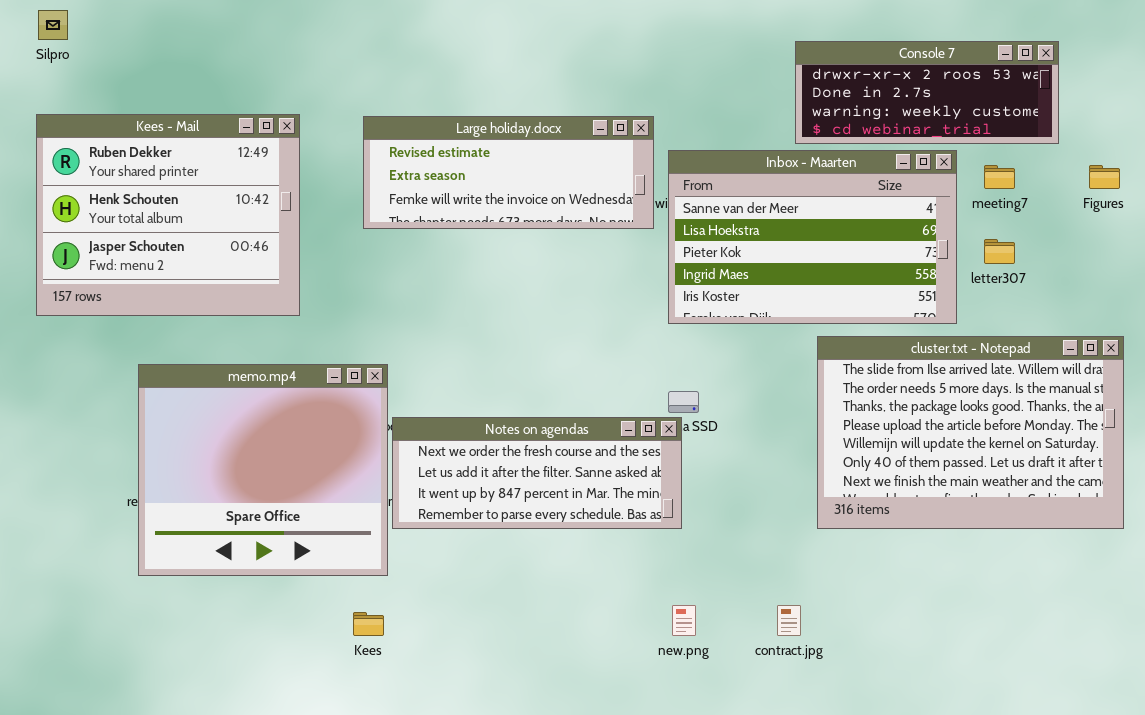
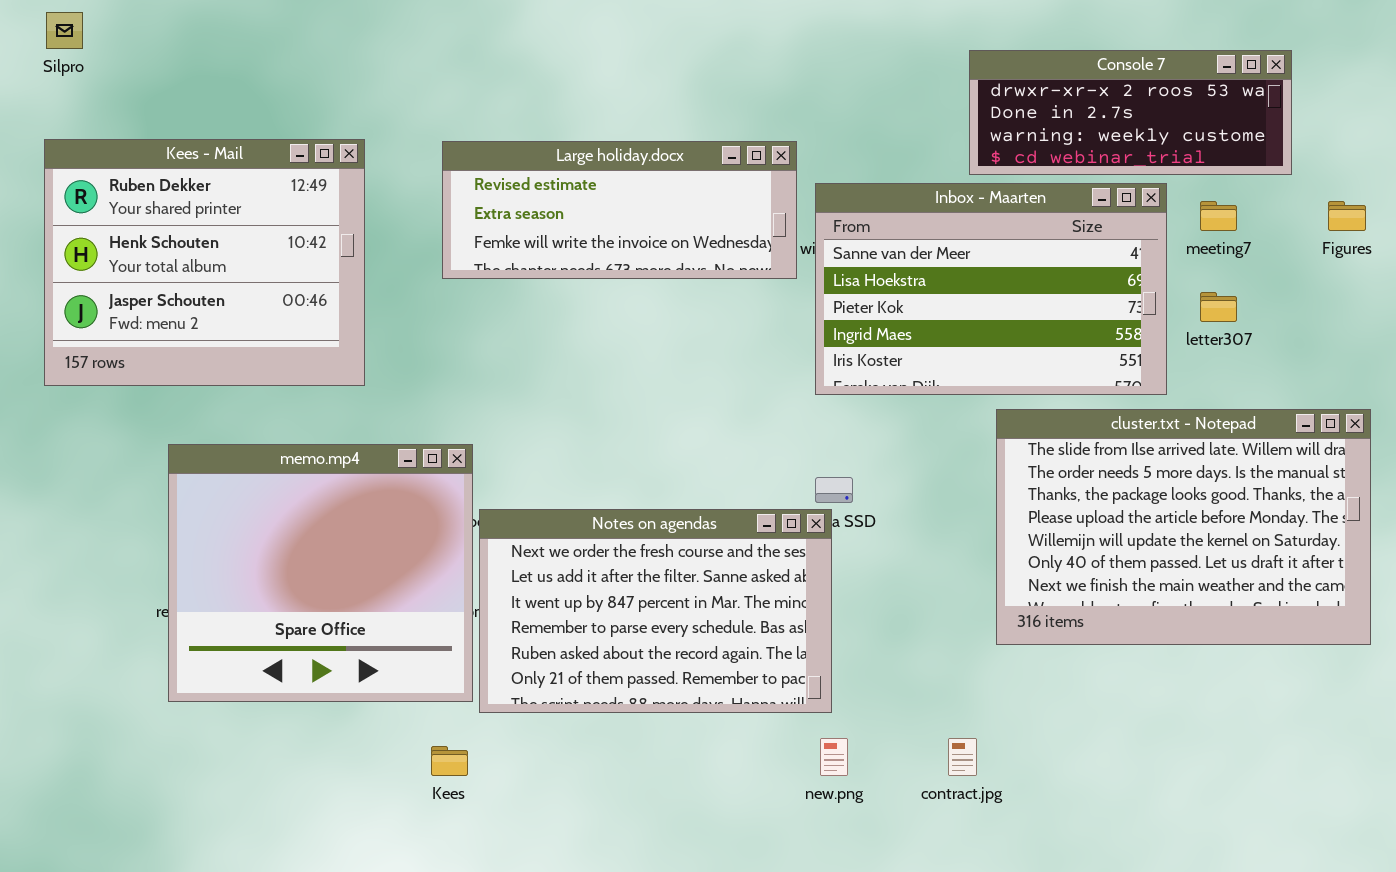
Notes on agendas: [392,417,682,529] -> [479,509,832,713], resized

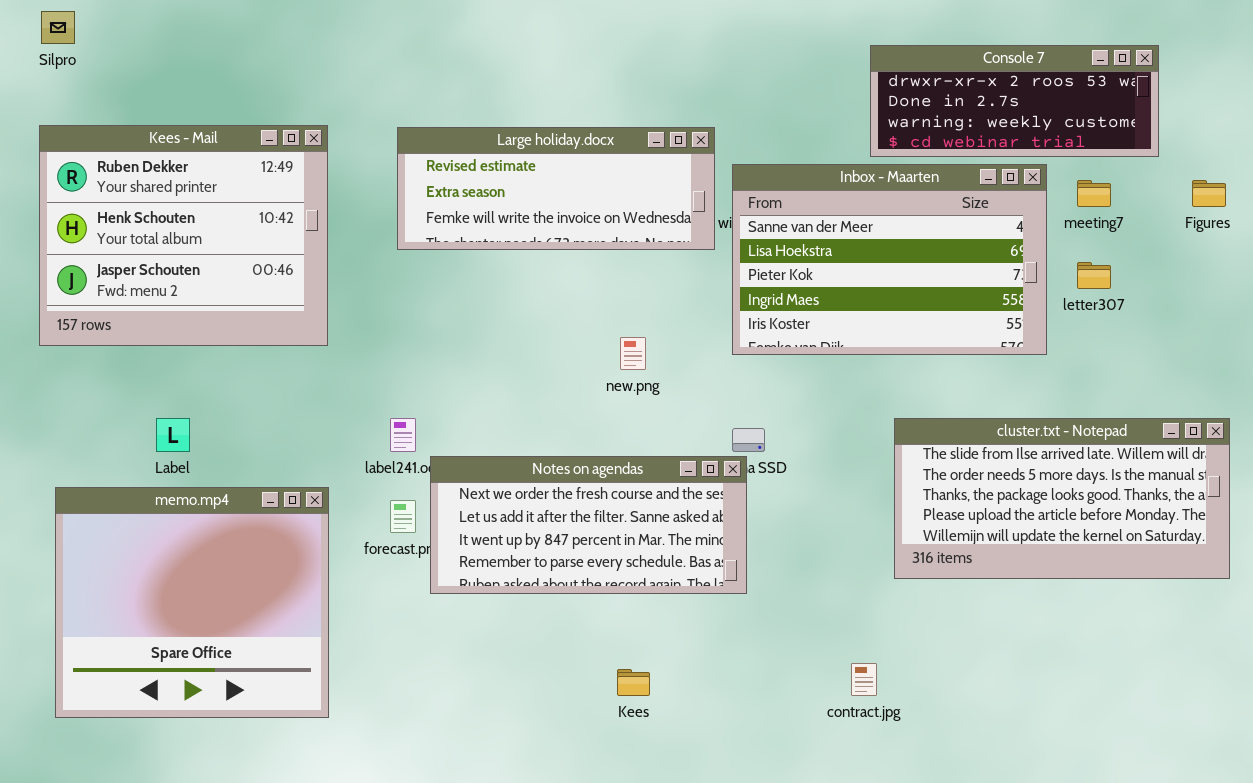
cluster.txt - Notepad: [996,409,1371,645] -> [894,418,1230,579], resized
memo.mp4: [168,444,473,702] -> [55,487,329,718], moved
Notes on agendas: [479,509,832,713] -> [430,456,747,594], resized
new.png: [820,738,848,776] -> [620,337,646,370], moved
Kees: [431,746,468,776] -> [617,669,650,696], moved

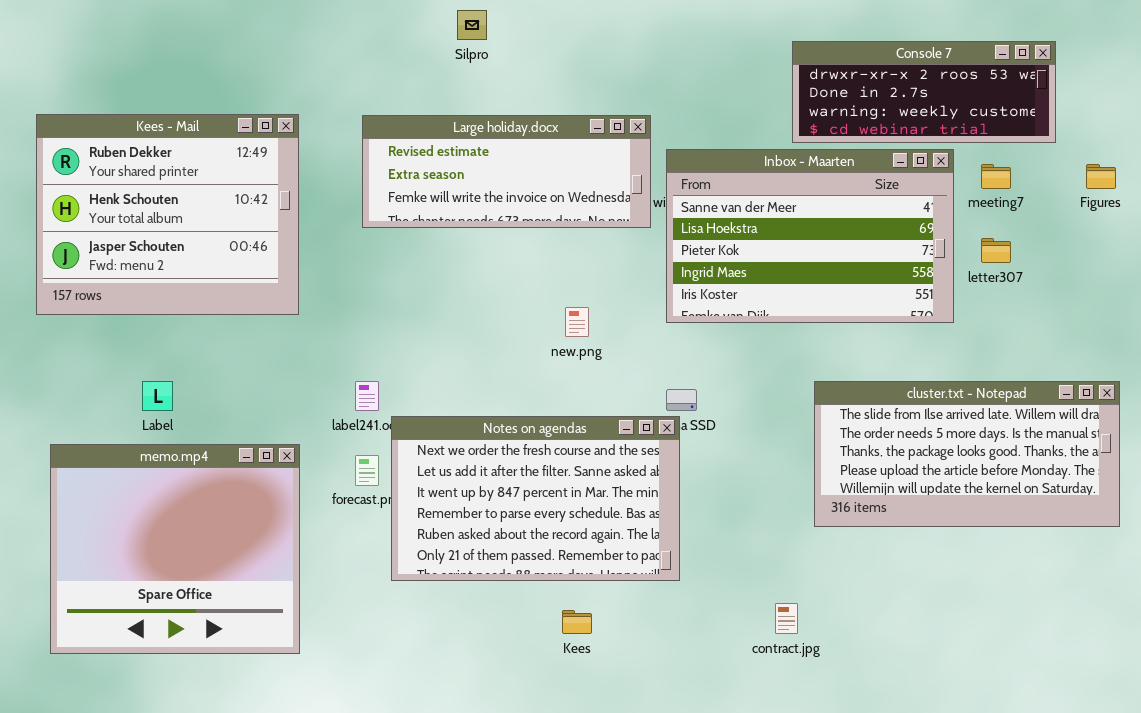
Silpro: [41,11,75,44] -> [457,10,487,40], moved
Notes on agendas: [430,456,747,594] -> [391,416,680,581], resized

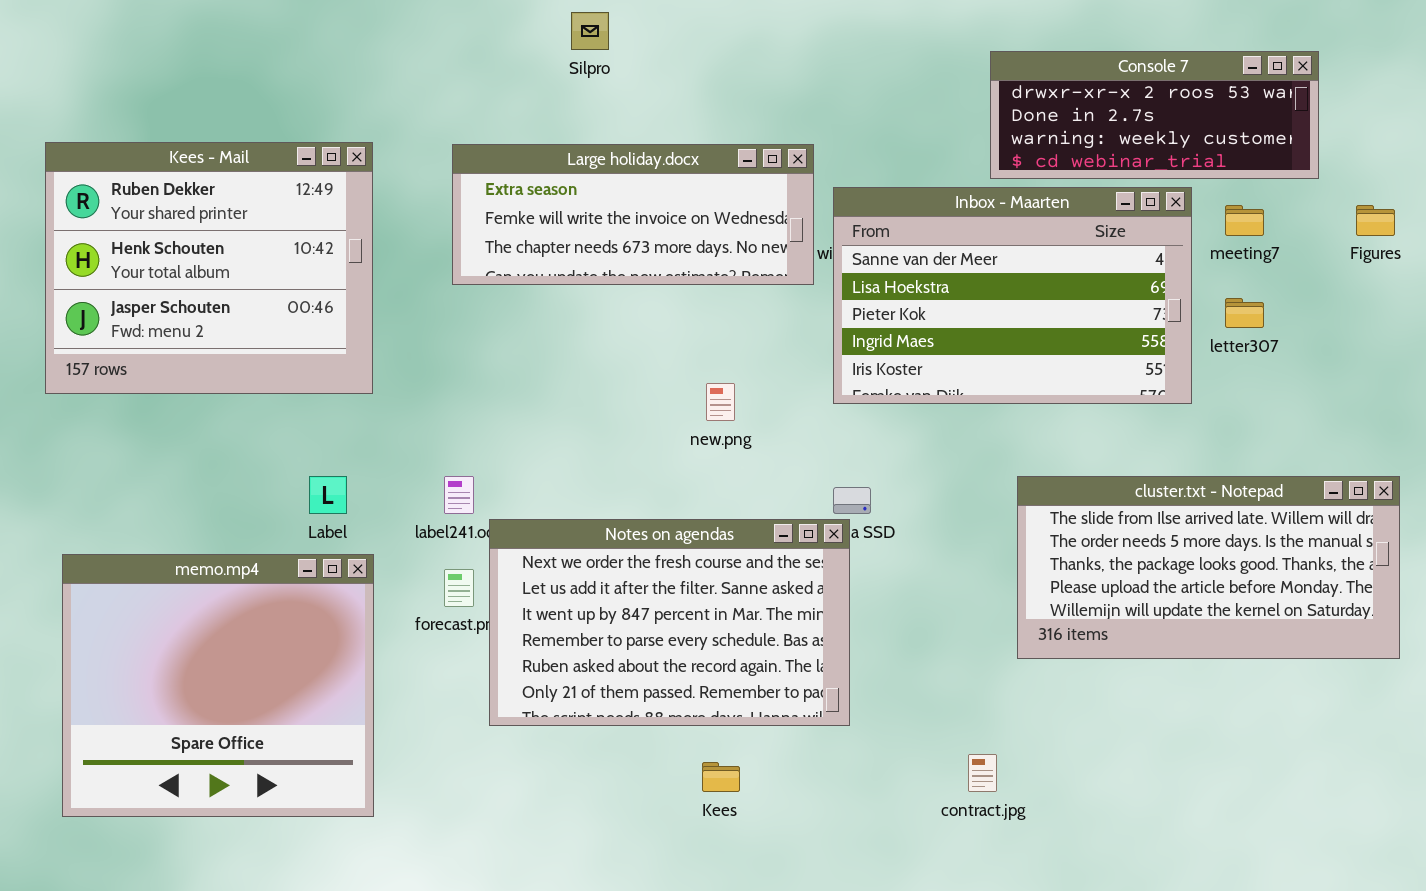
Large holiday.docx: [362,115,651,228] -> [452,144,814,285], scrolled down 1 row
Label: [142,381,173,411] -> [309,476,347,514], moved

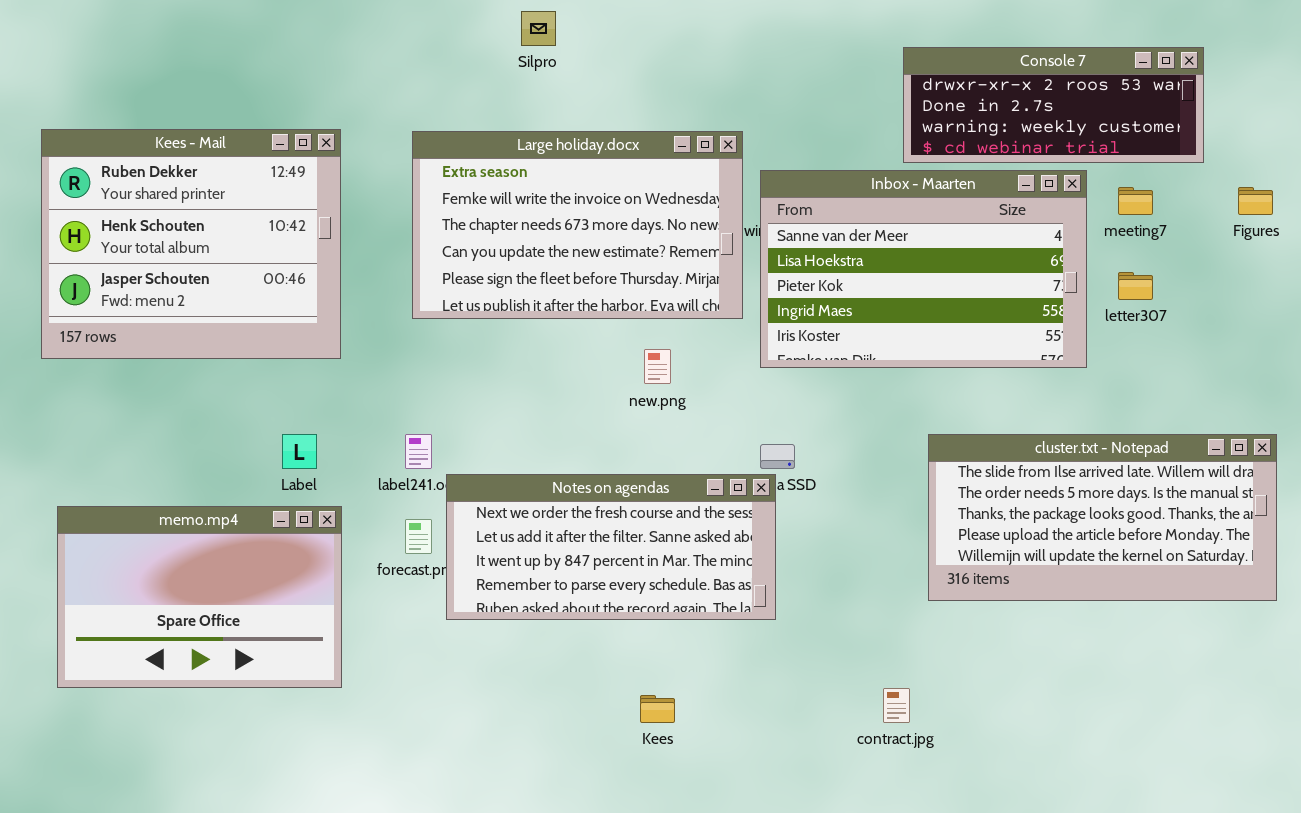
Large holiday.docx: [452,144,814,285] -> [412,131,743,319], resized
Notes on agendas: [489,519,850,726] -> [446,474,776,620], resized
memo.mp4: [62,554,374,817] -> [57,506,342,688], resized

